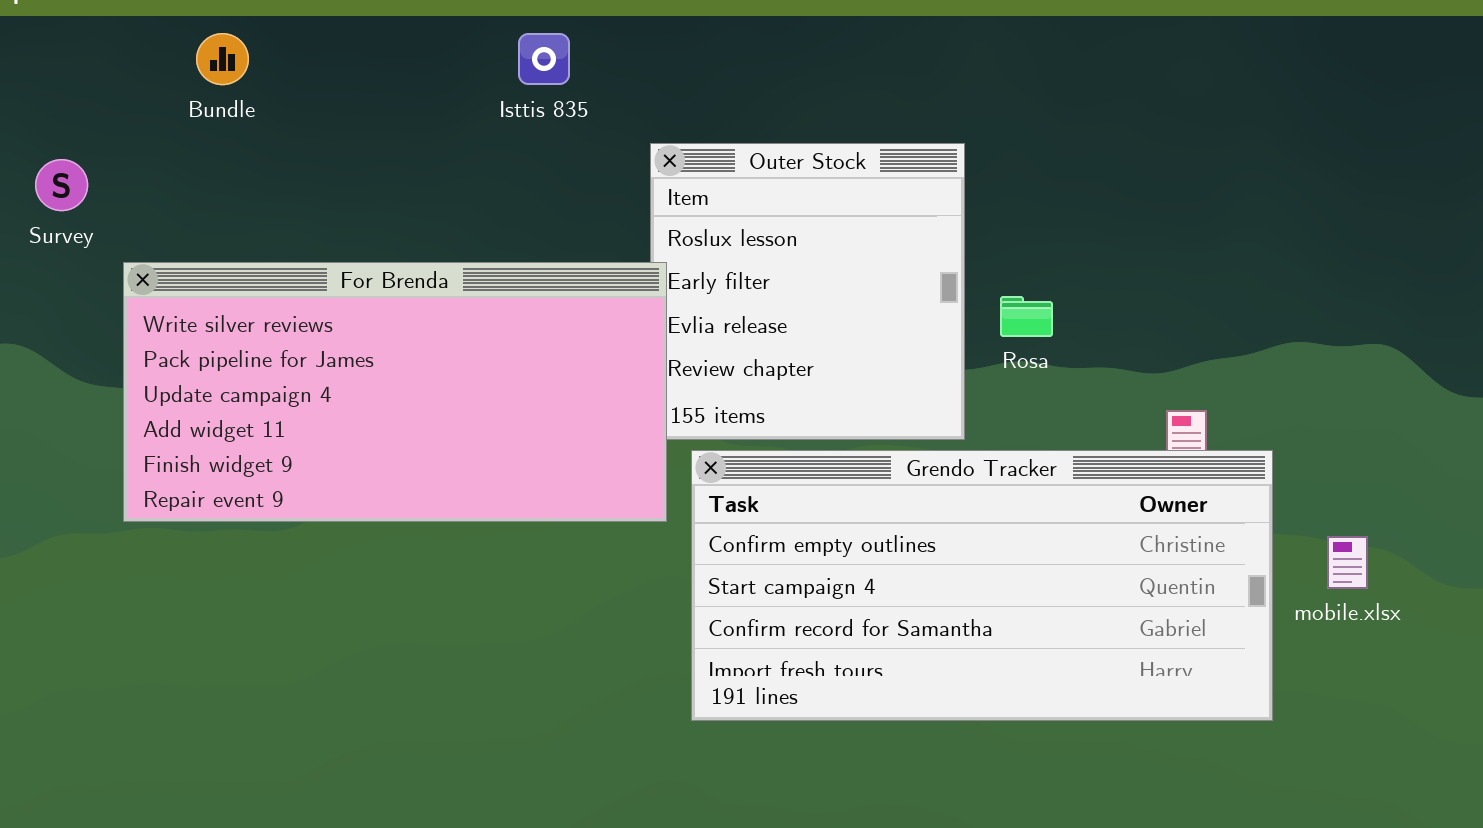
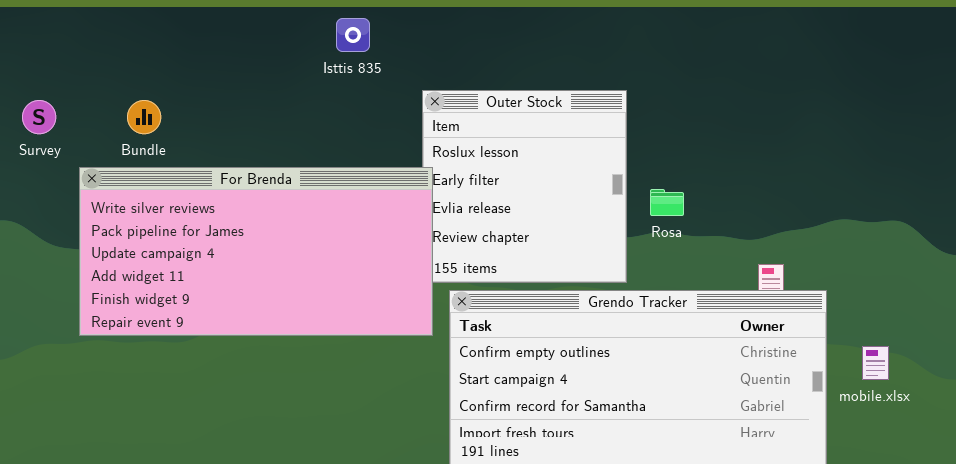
Bundle: [196,33,249,85] -> [127,100,161,134], moved

